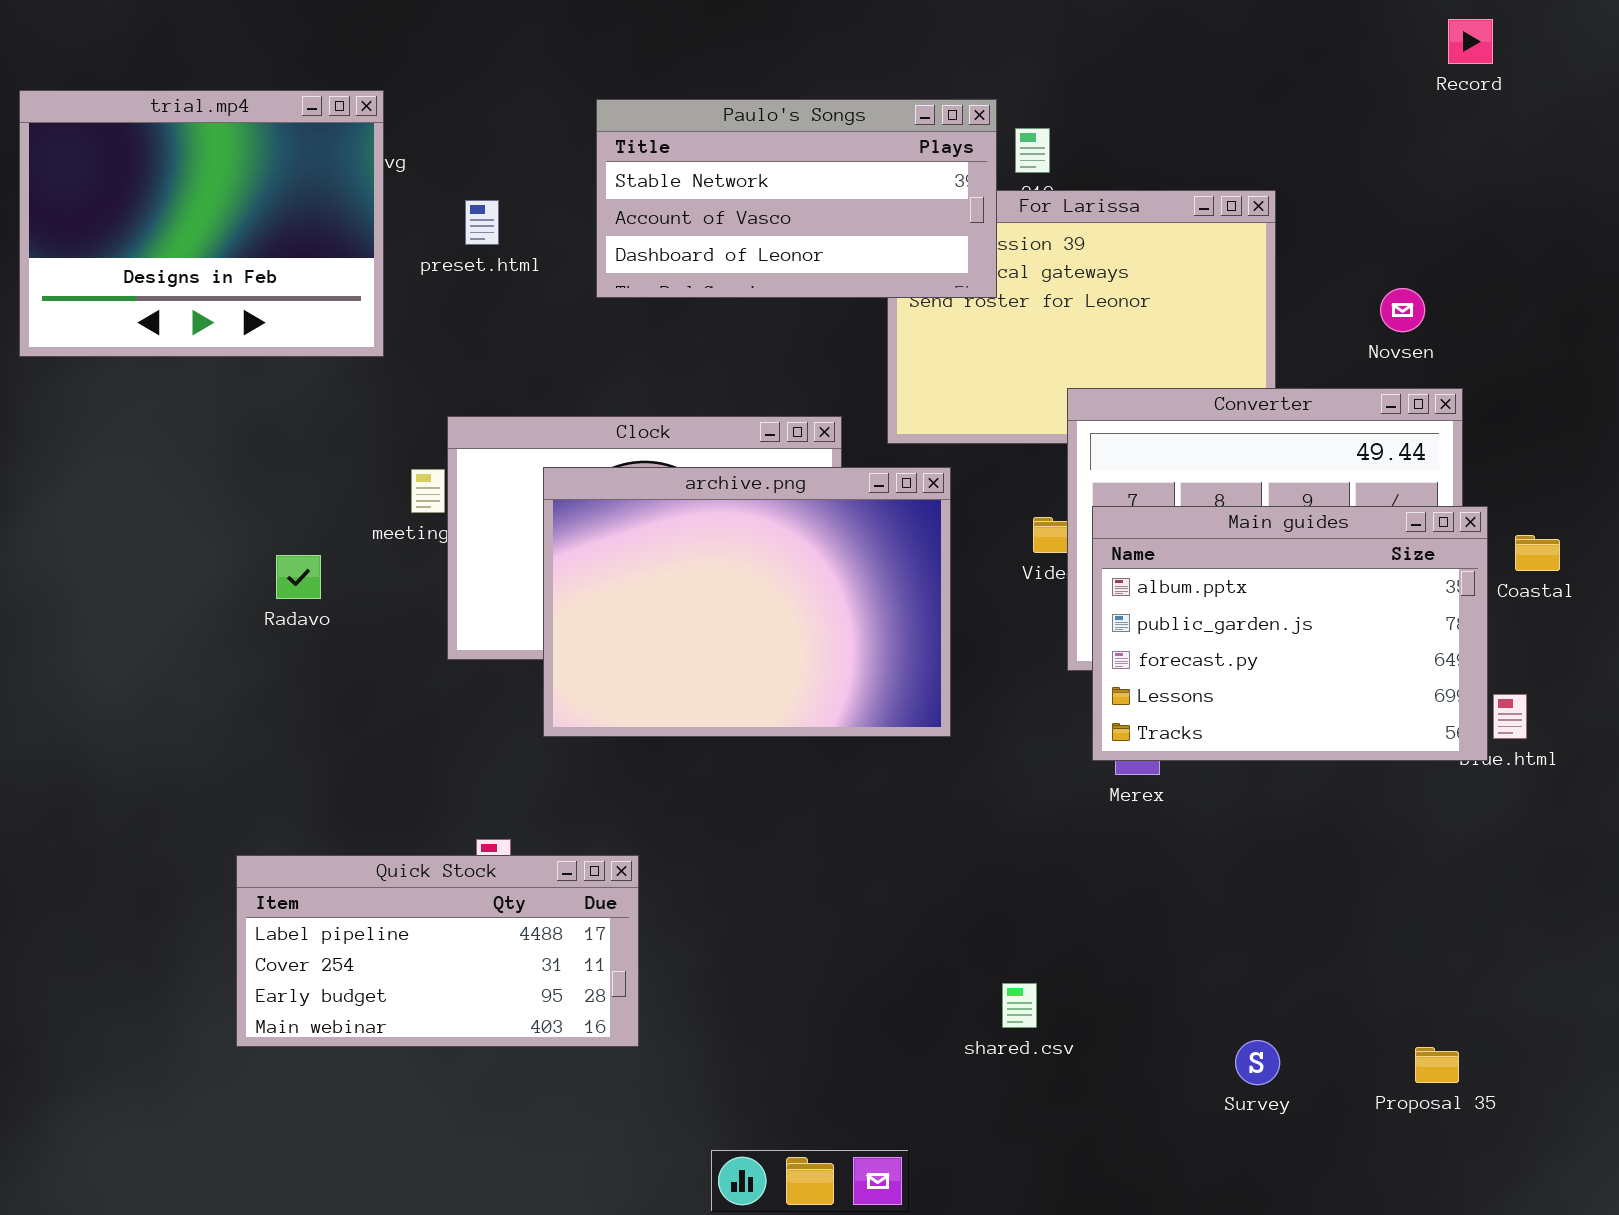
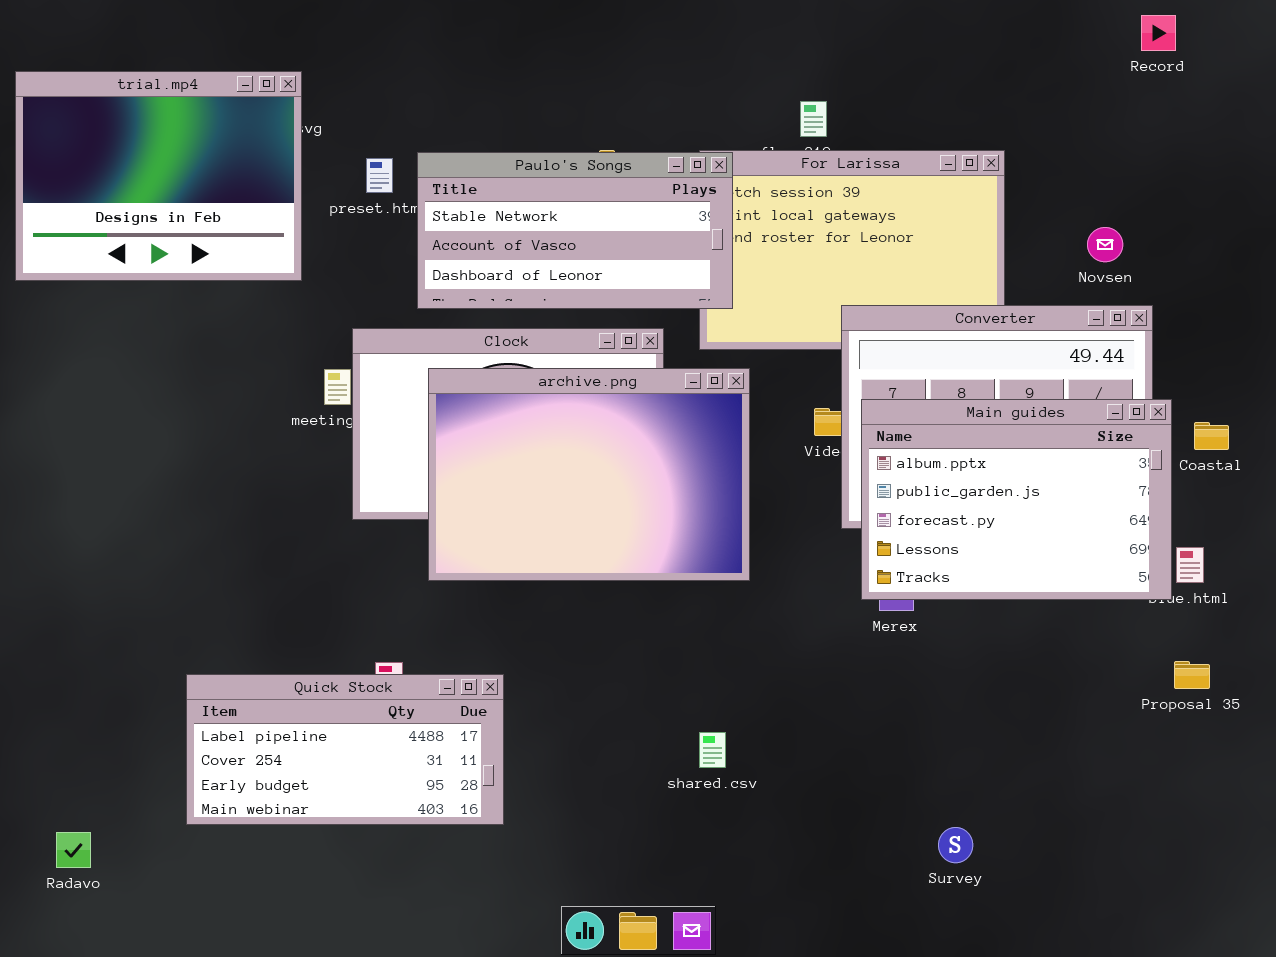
Paulo's Songs: [596,99,997,298] -> [417,152,733,309], moved
Radavo: [276,555,321,599] -> [56,832,91,868], moved
shared.csv: [1002,983,1037,1028] -> [699,732,726,768], moved
Survey: [1235,1040,1280,1085] -> [938,827,973,863], moved
Proposal 35: [1415,1047,1459,1083] -> [1174,661,1210,689], moved

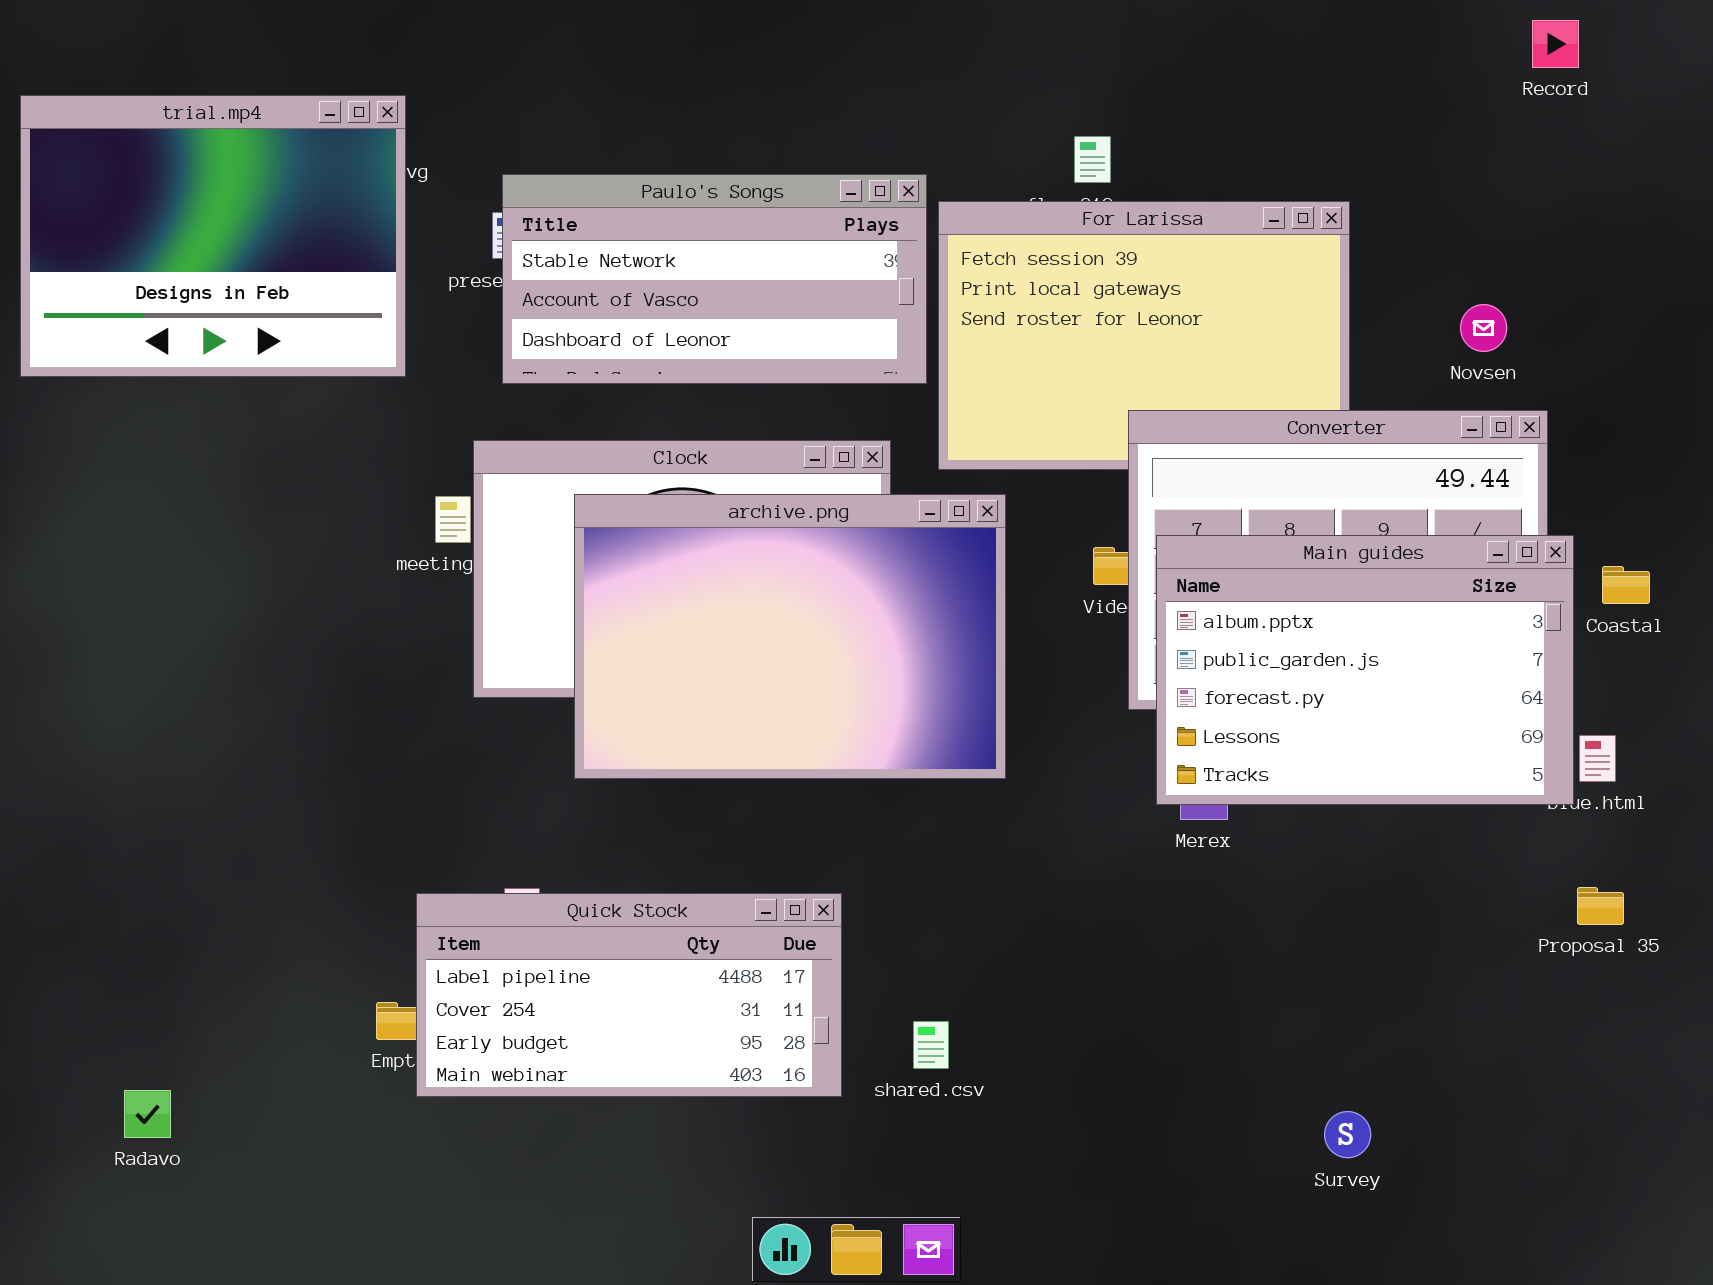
Paulo's Songs: [417,152,733,309] -> [502,174,927,384], moved
Quick Stock: [186,674,504,825] -> [416,893,842,1097], moved
shared.csv: [699,732,726,768] -> [913,1021,949,1069], moved
Survey: [938,827,973,863] -> [1324,1111,1371,1158], moved
Radavo: [56,832,91,868] -> [124,1090,171,1138], moved

